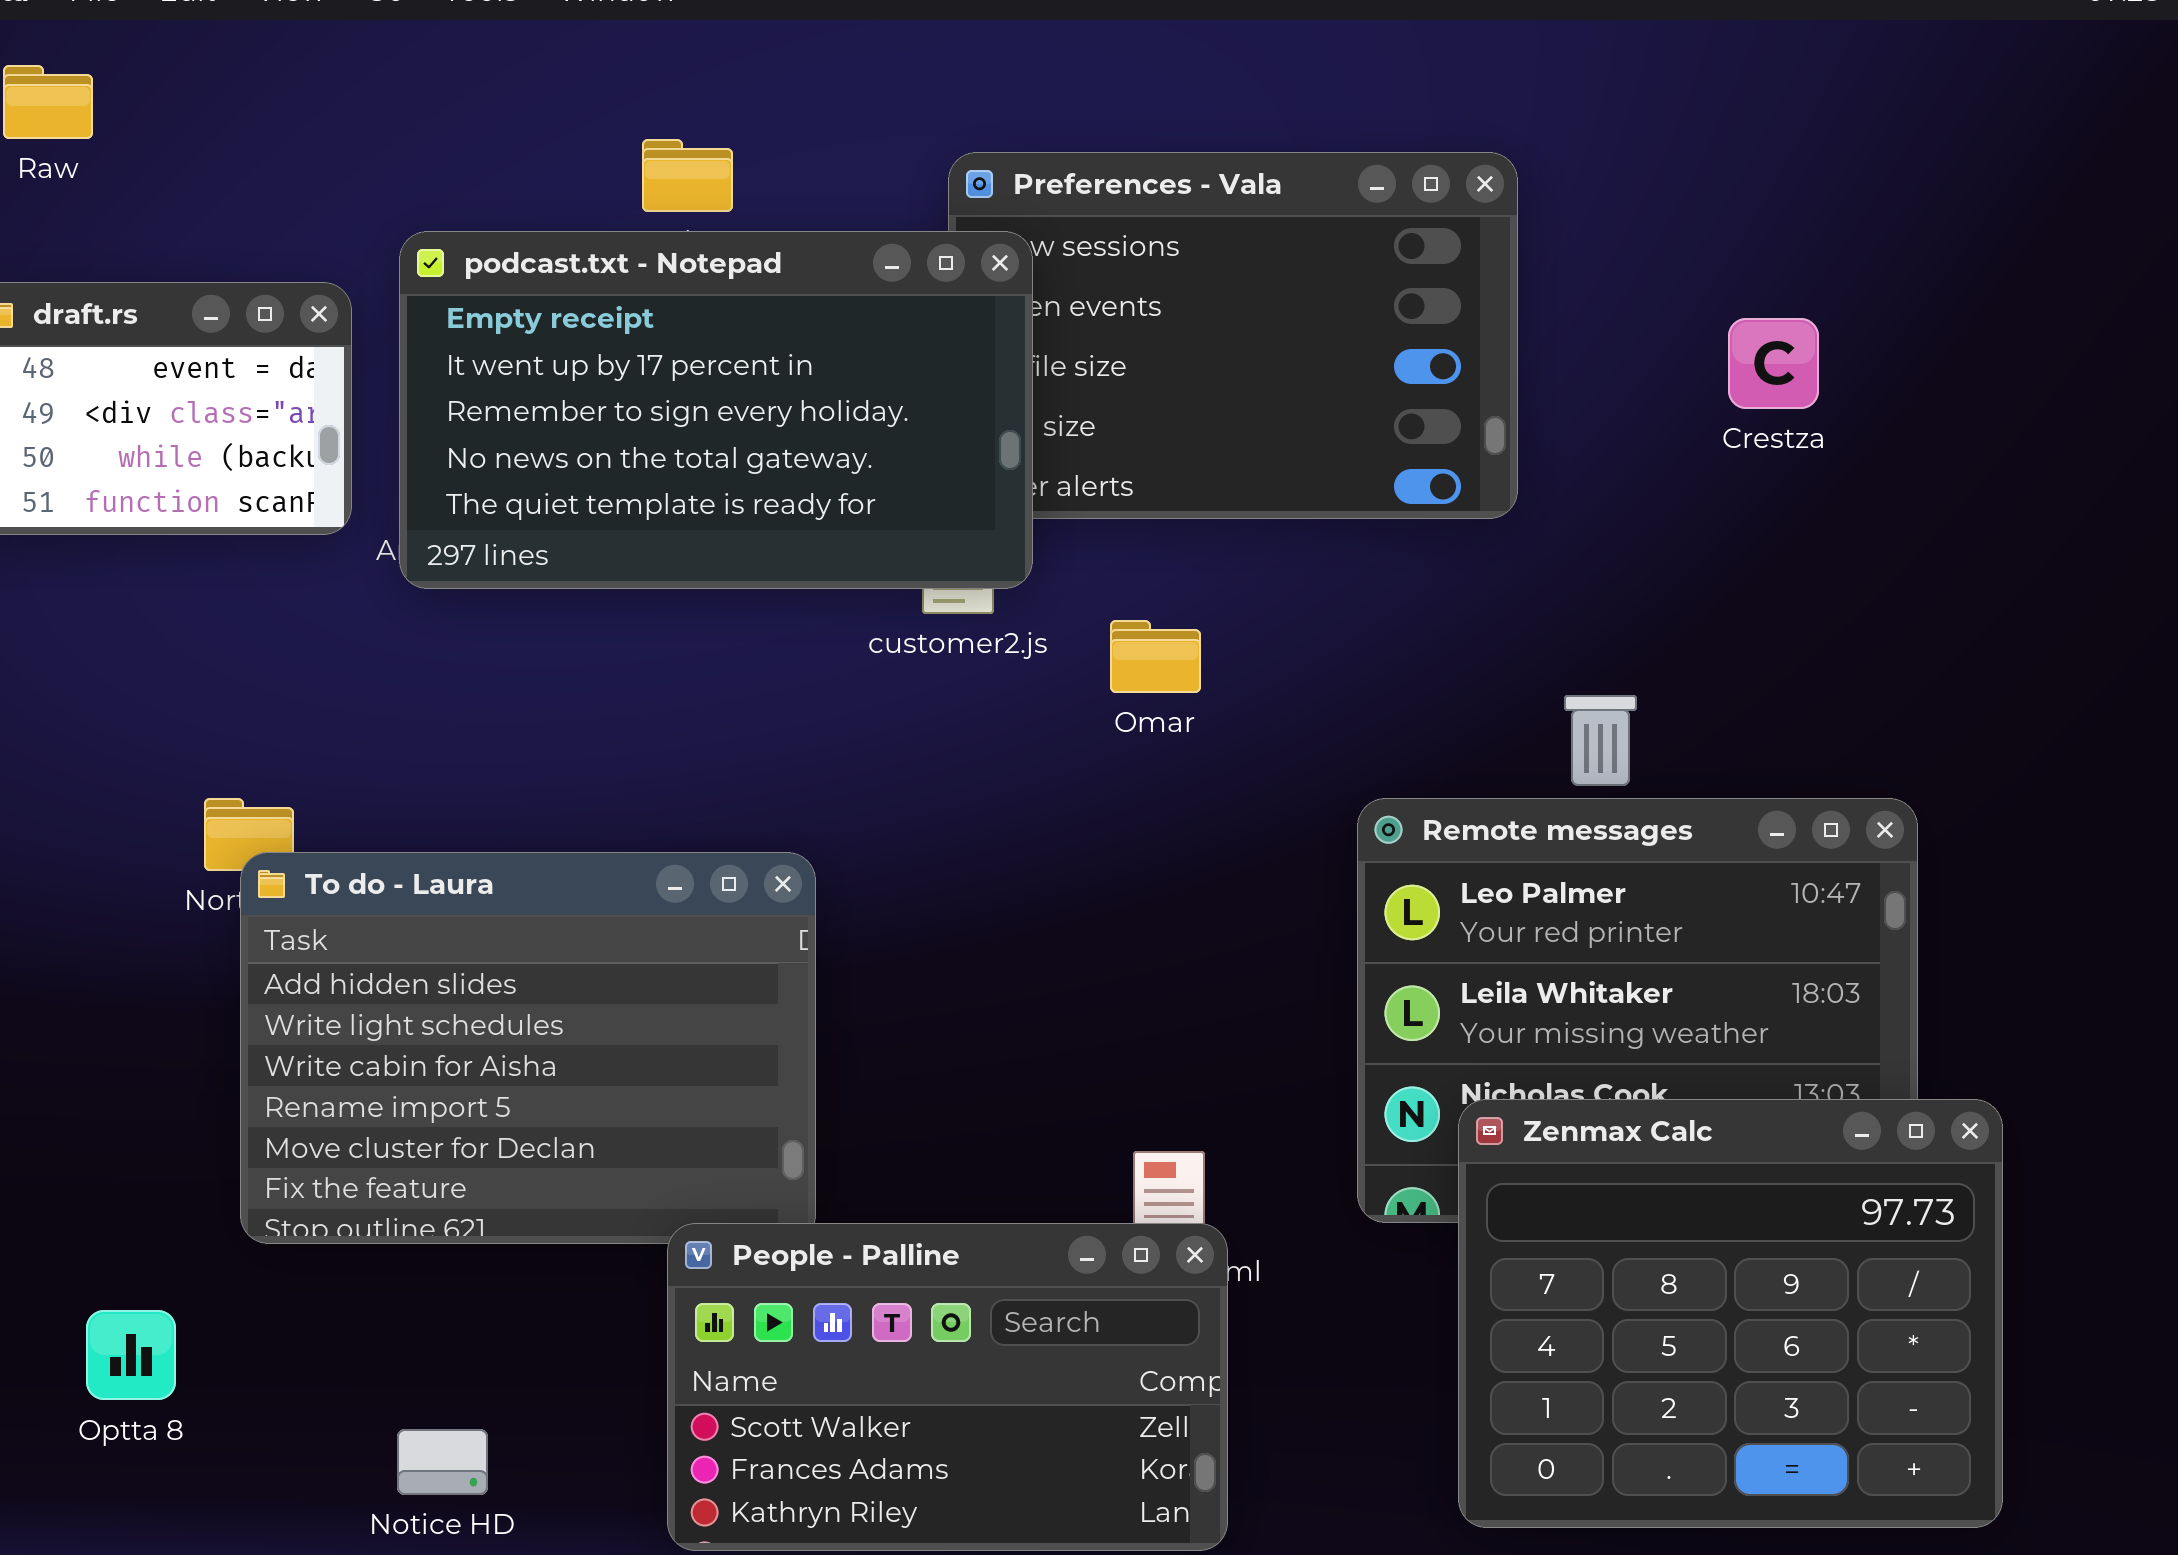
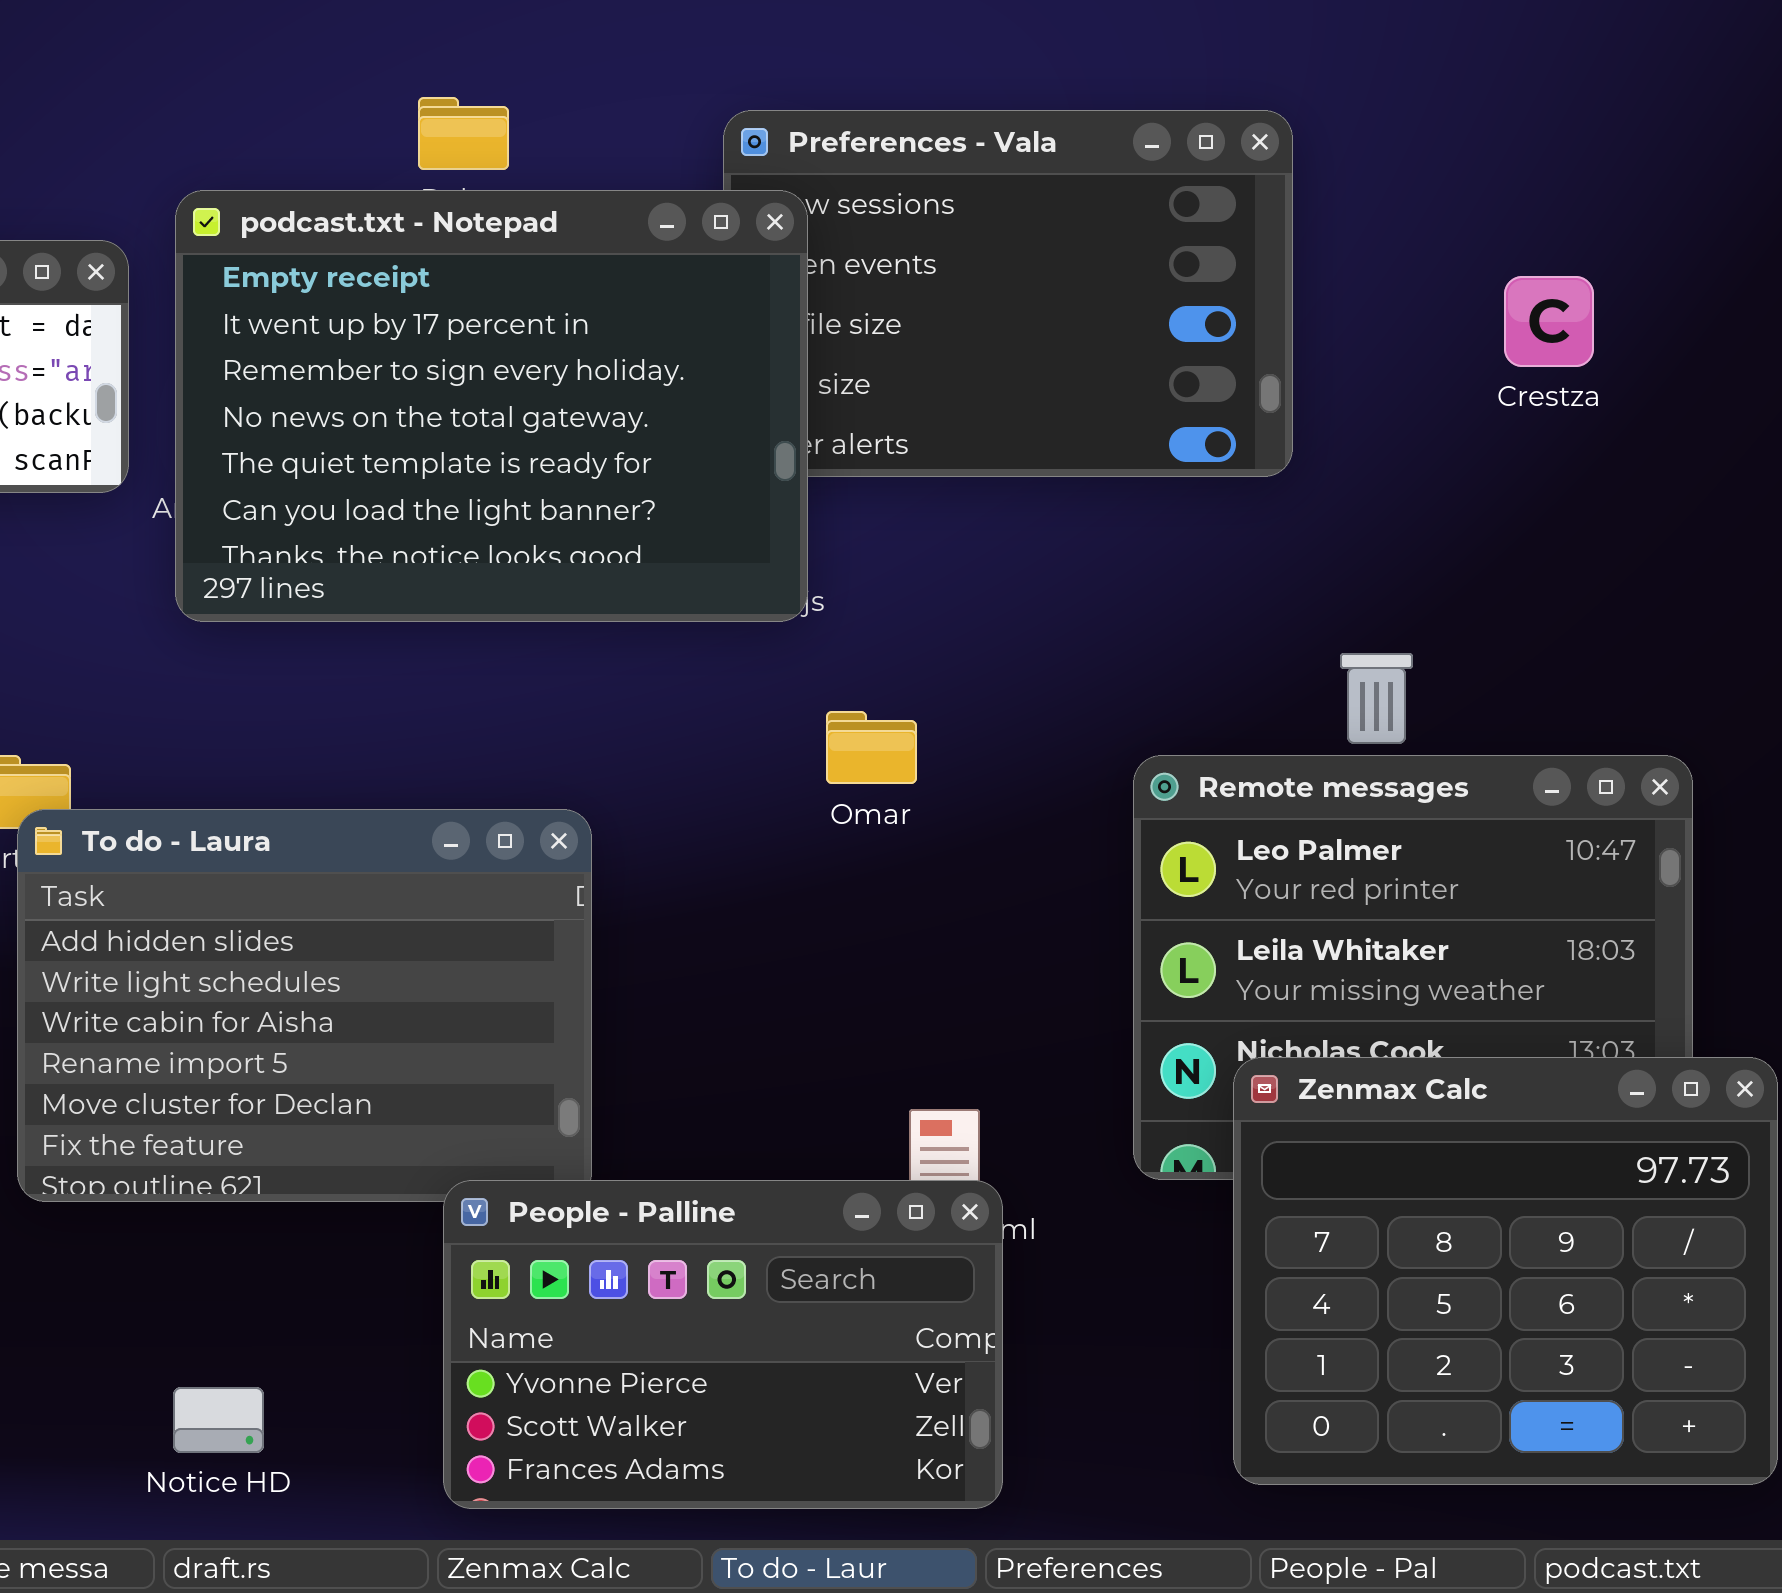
podcast.txt - Notepad: [399,231,1033,589] -> [175,190,808,622], resized
Omar: [1110,620,1201,693] -> [826,711,917,784], moved
People - Palline: [667,1223,1228,1551] -> [443,1180,1003,1509], scrolled up 1 row

